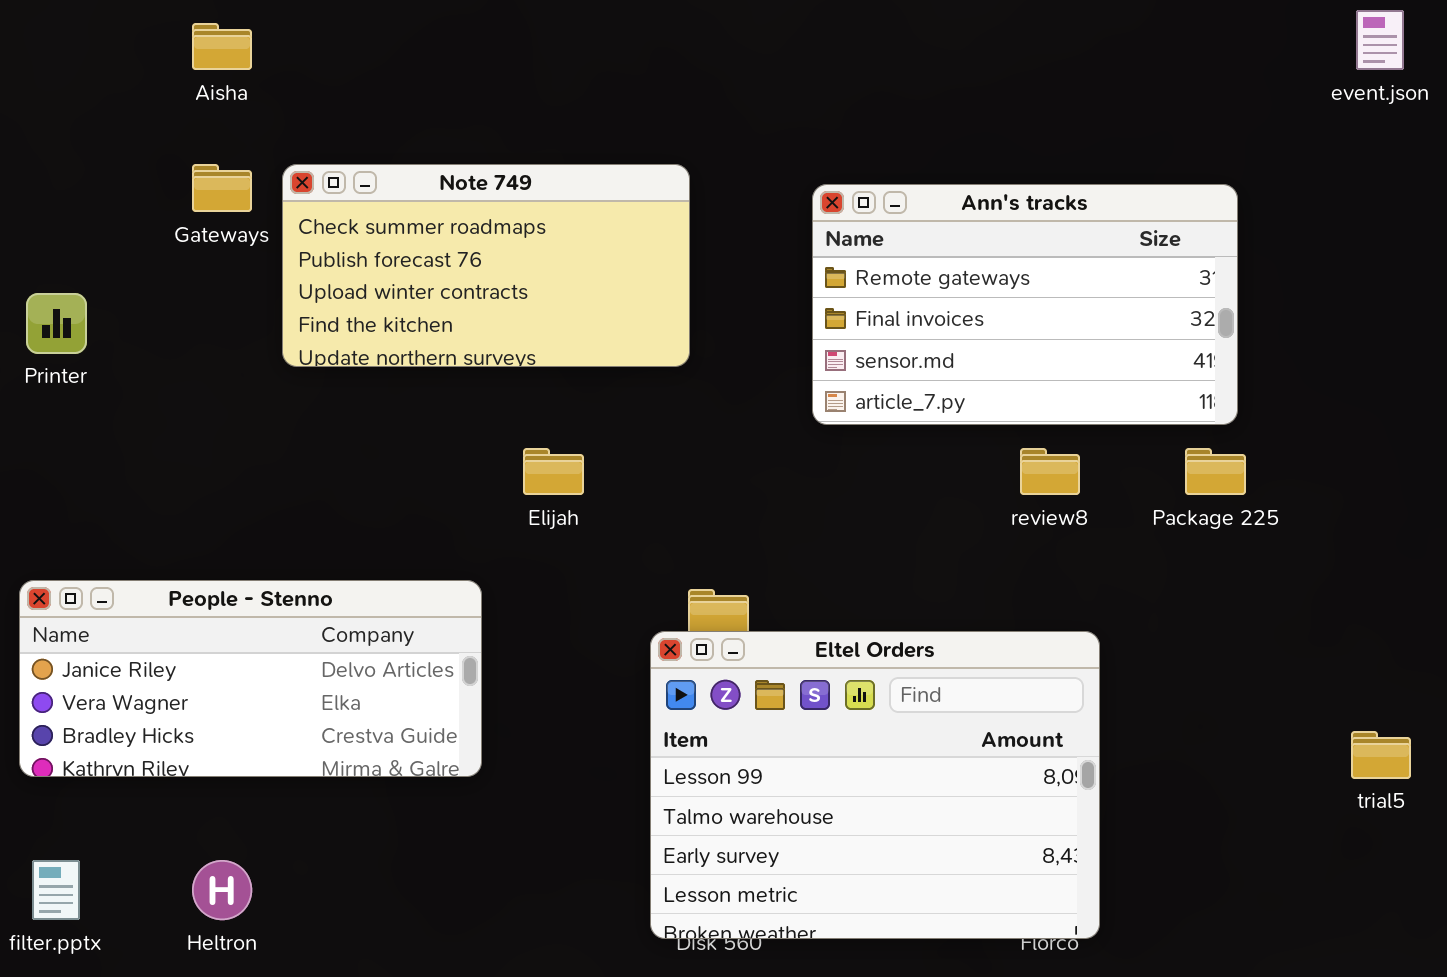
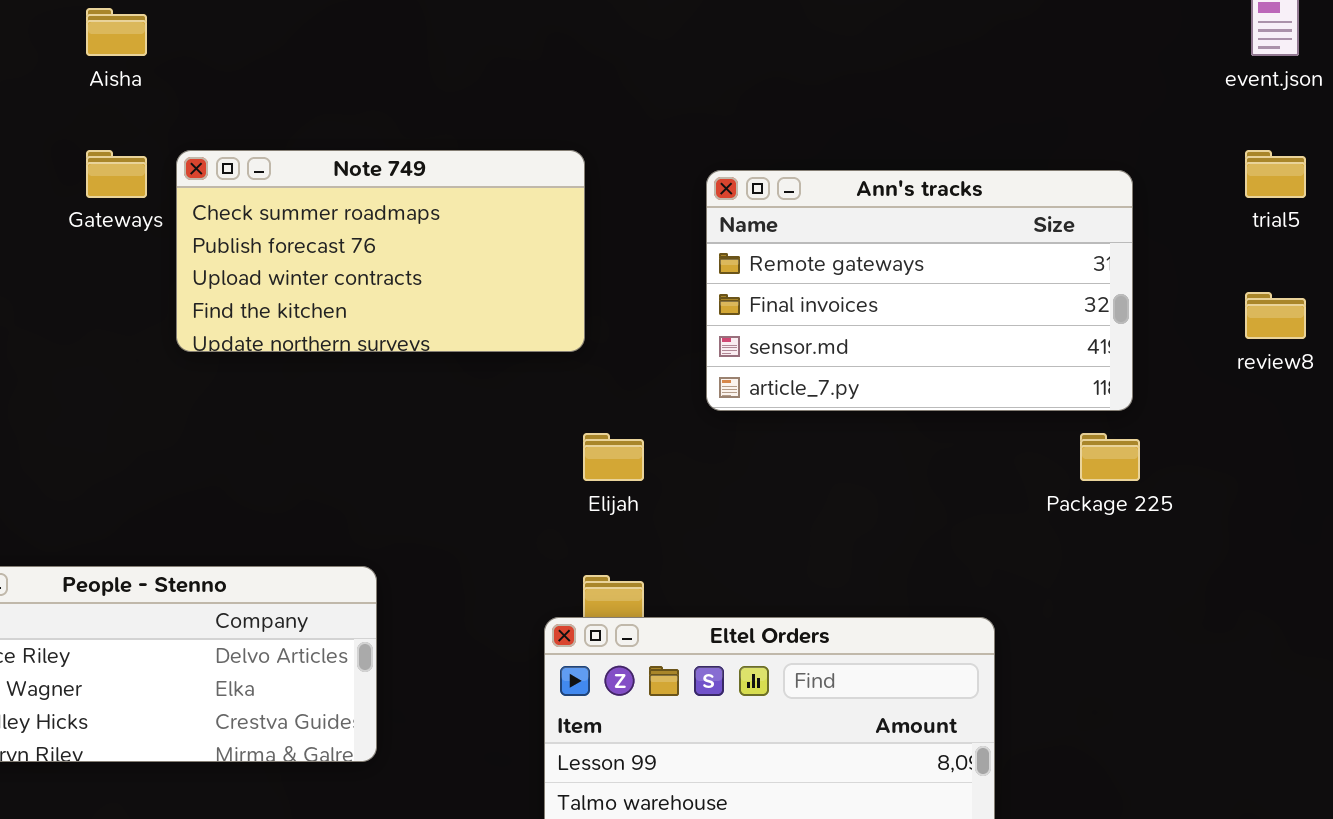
Elijah: [523,448,584,495] -> [583,433,644,481], moved
review8: [1020,448,1080,495] -> [1245,292,1306,339], moved
trial5: [1351,731,1411,779] -> [1245,150,1306,198], moved

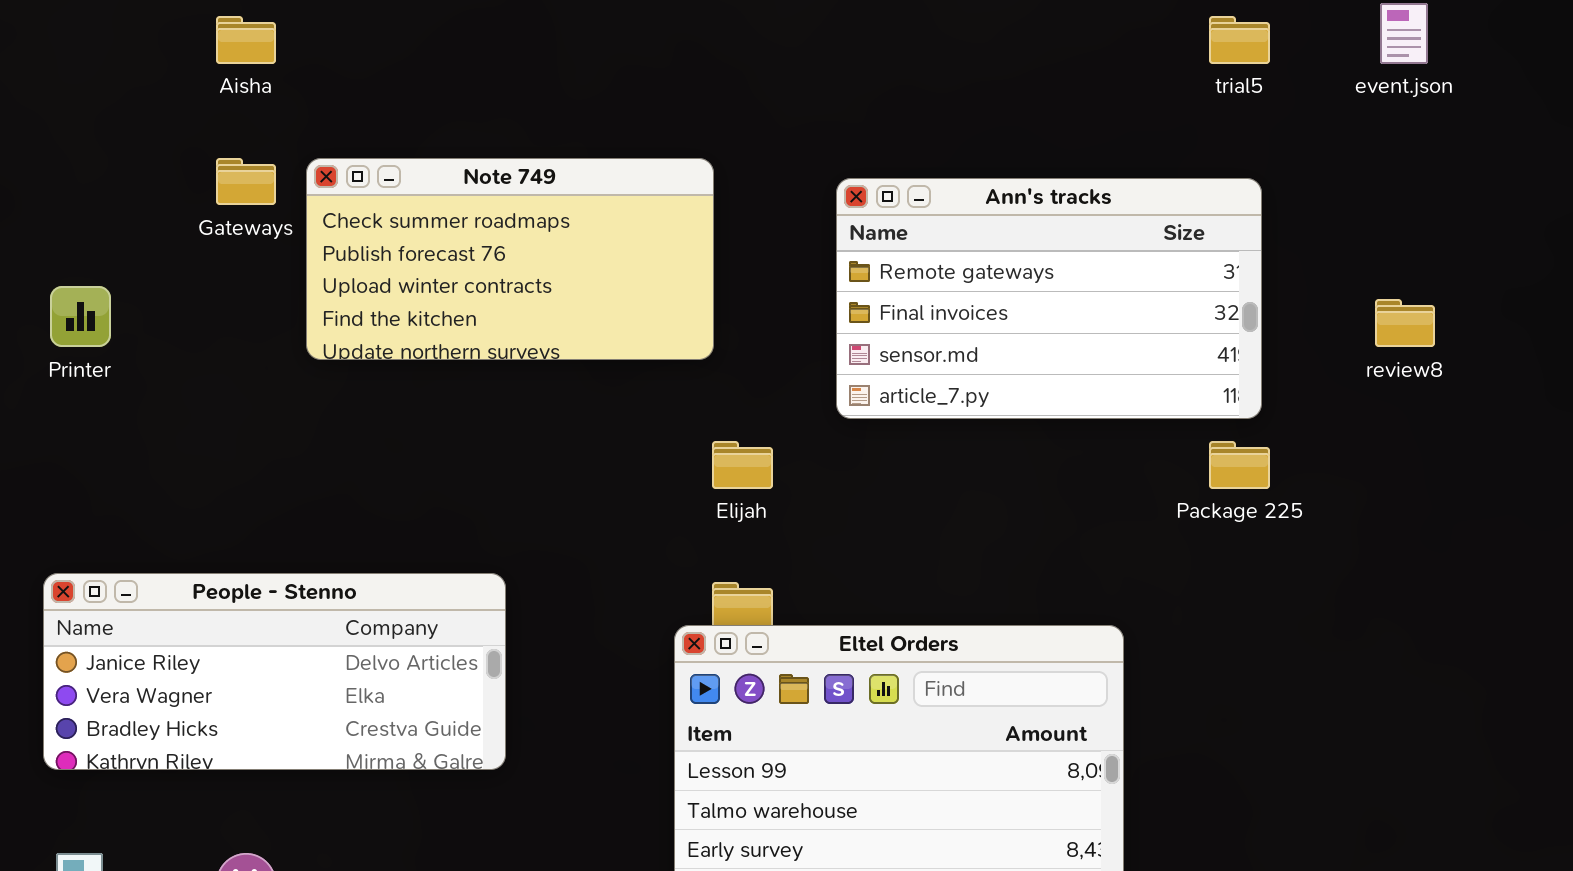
trial5: [1245,150,1306,198] -> [1209,16,1270,64], moved

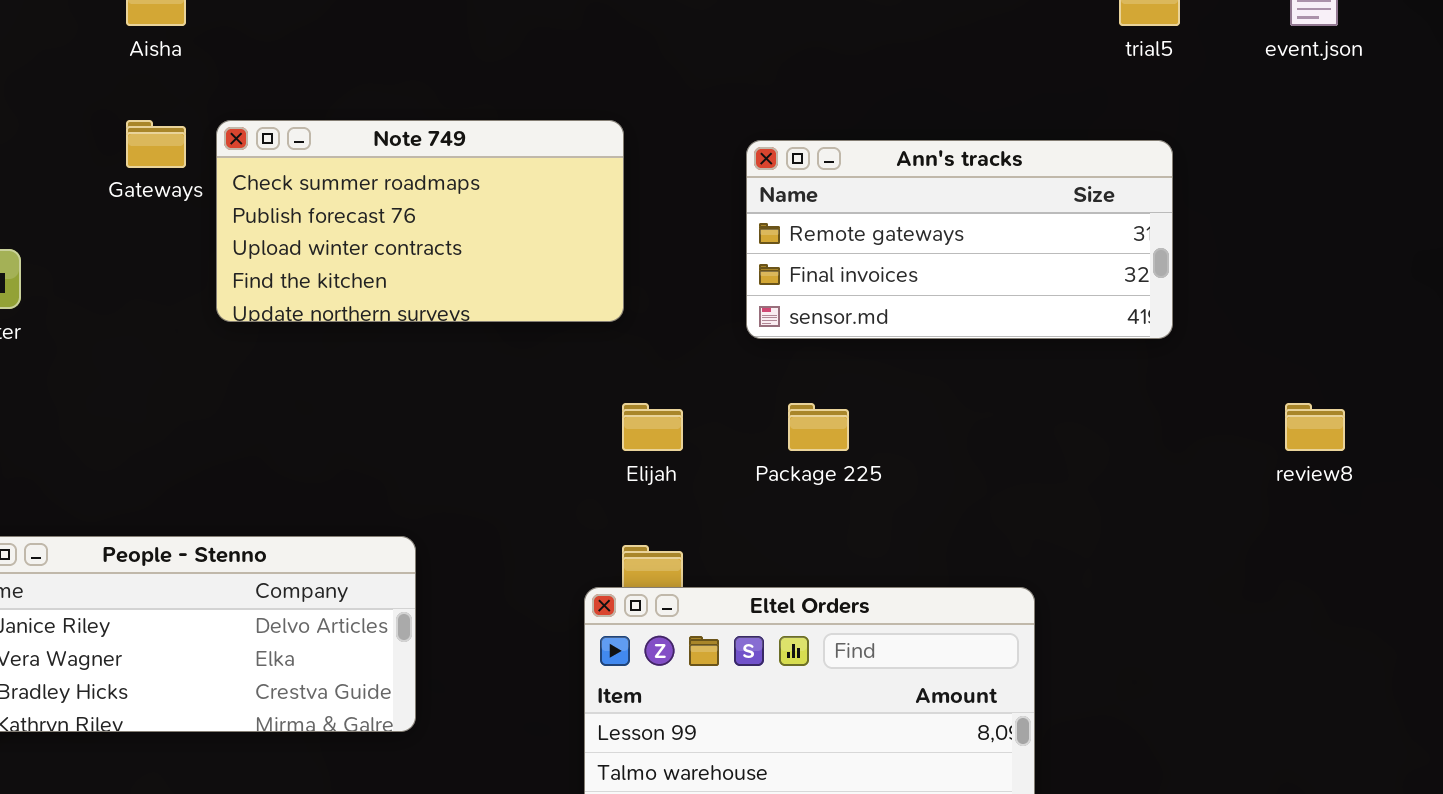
Ann's tracks: [836,178,1262,419] -> [746,140,1173,339], resized
review8: [1375,299,1435,347] -> [1285,403,1345,451], moved
Package 225: [1209,441,1270,489] -> [788,403,849,451], moved

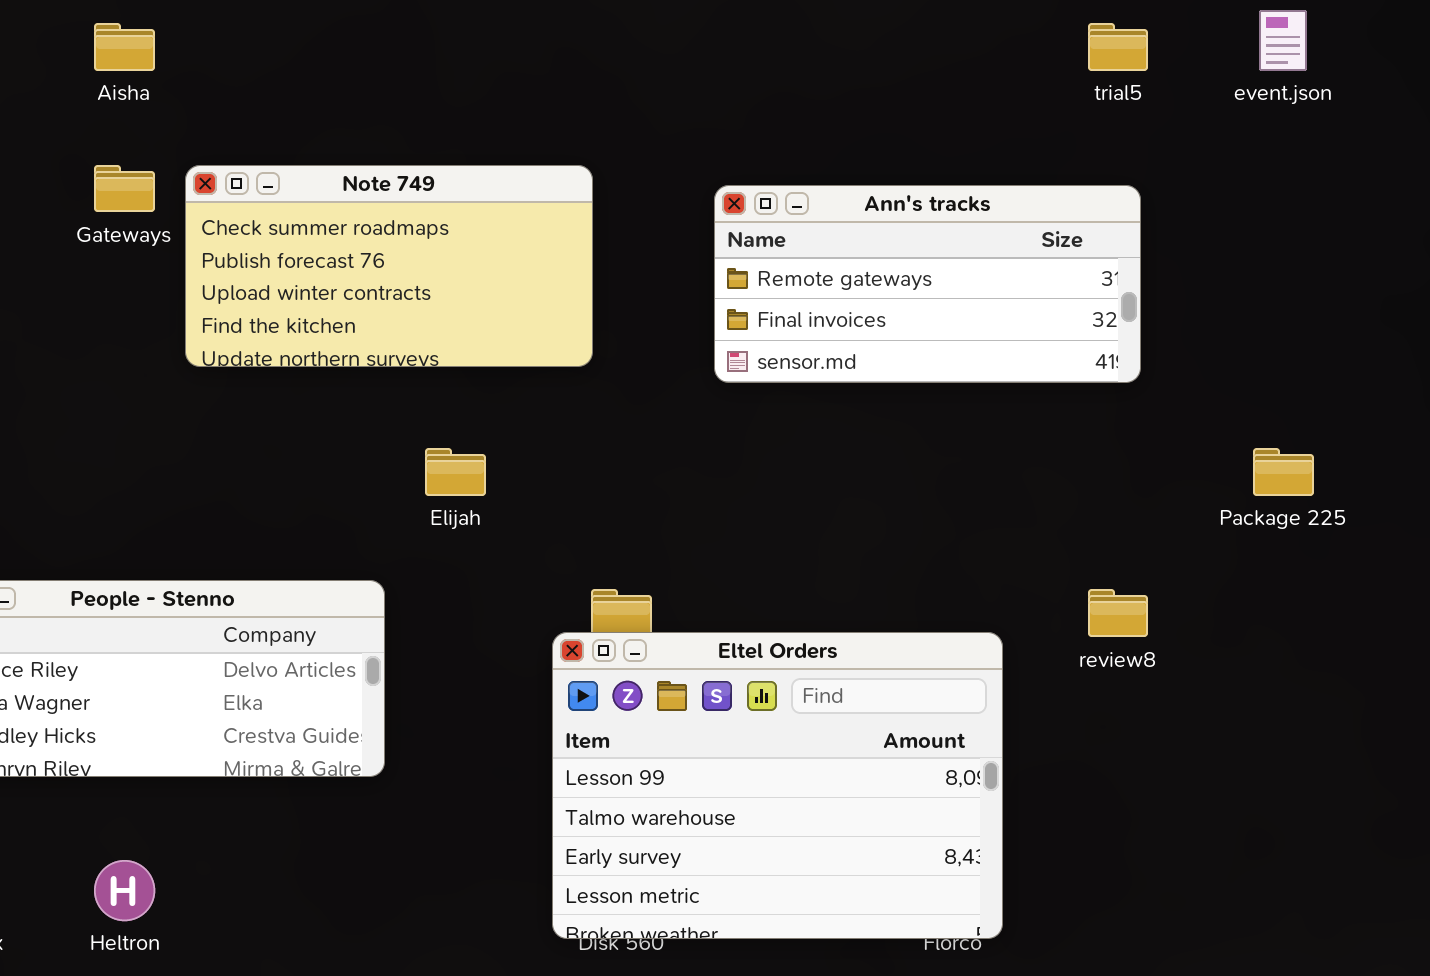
Elijah: [622,403,683,451] -> [425,448,486,496], moved
Package 225: [788,403,849,451] -> [1253,448,1314,496], moved
review8: [1285,403,1345,451] -> [1088,589,1148,637], moved

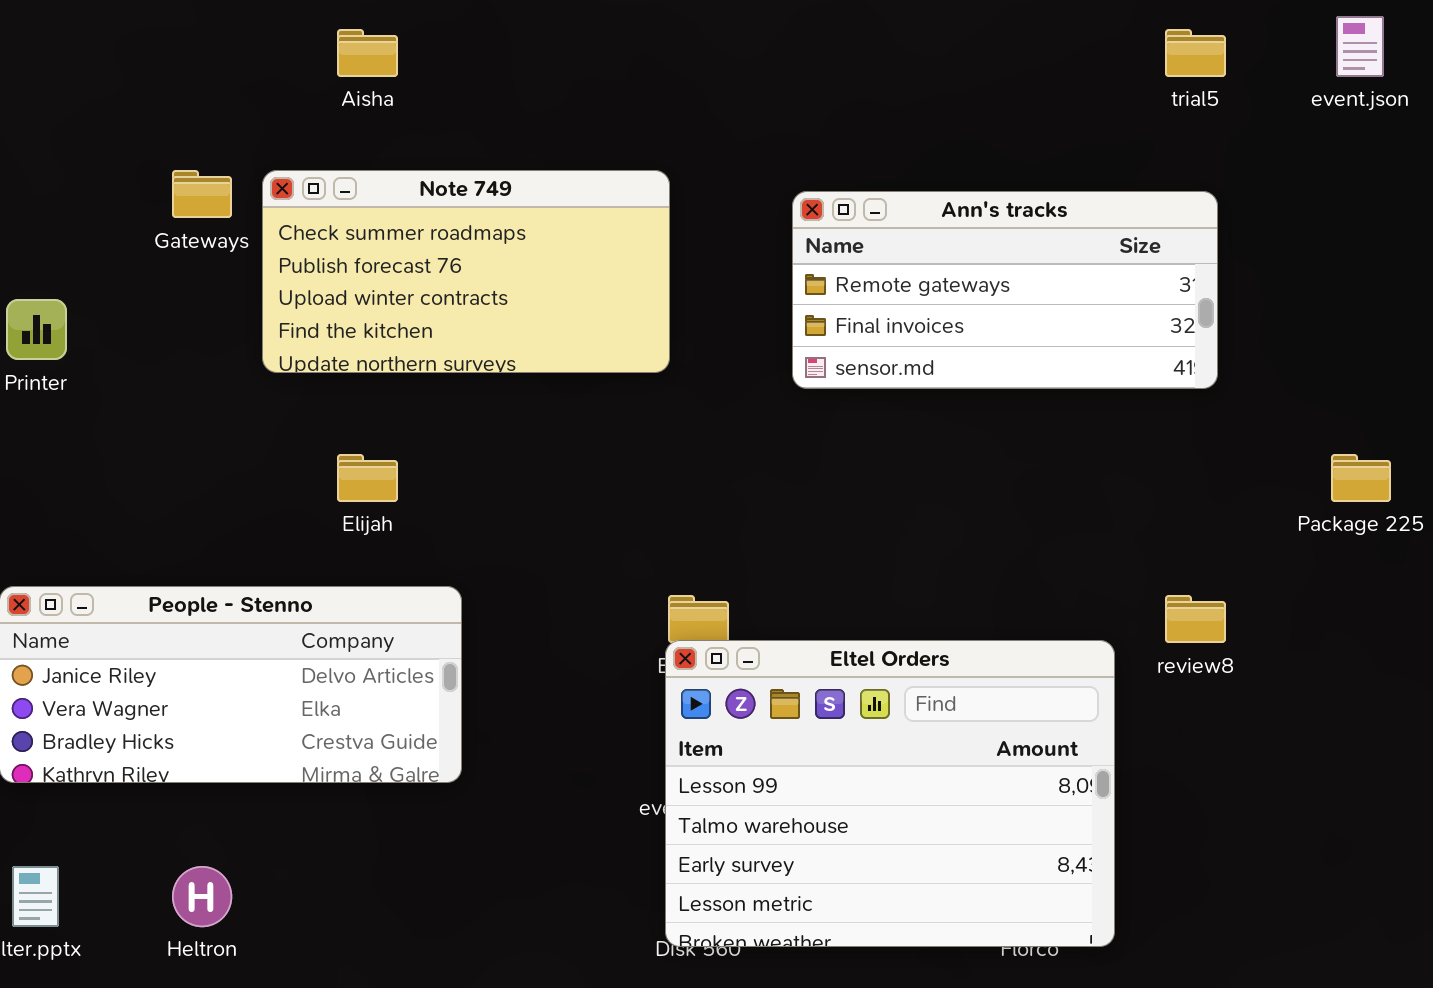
Aisha: [94,23,155,71] -> [337,29,398,77], moved
Elijah: [425,448,486,496] -> [337,454,398,502], moved
Eltel Orders: [552,632,1003,939] -> [665,640,1115,947], moved

